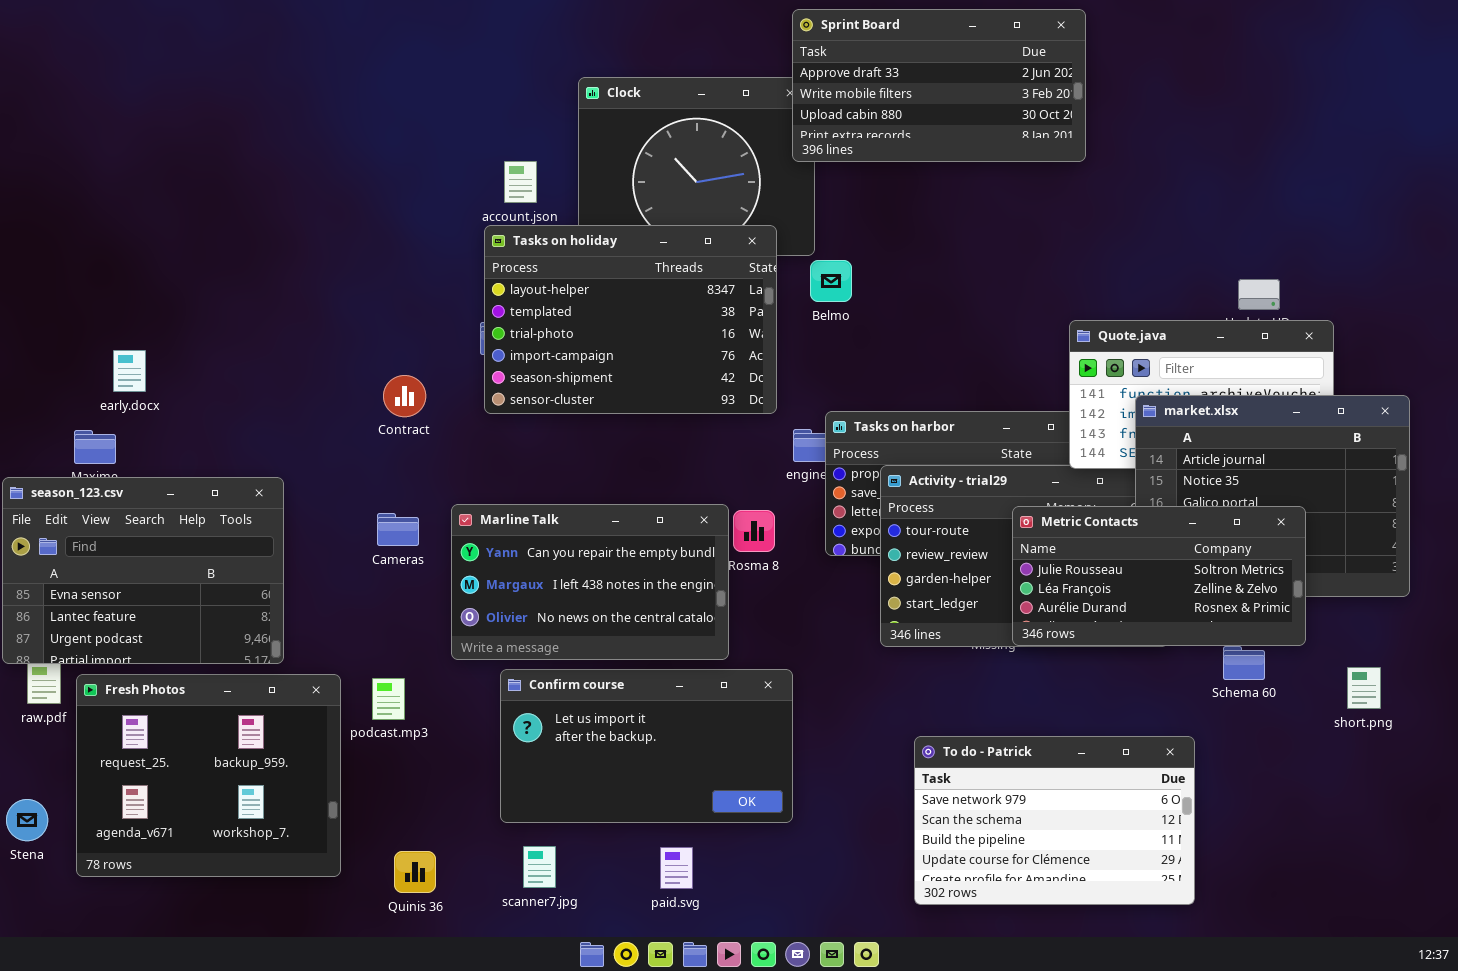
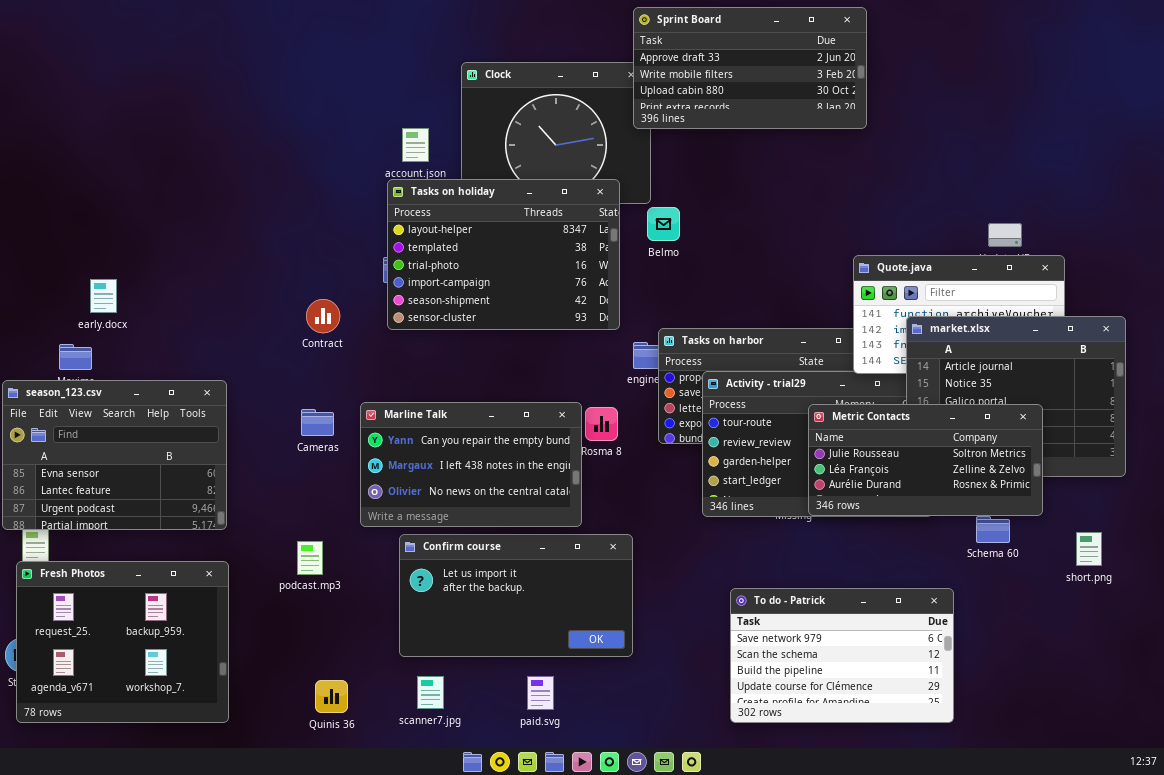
Fresh Photos: [76,674,341,877] -> [16,561,229,723], moved

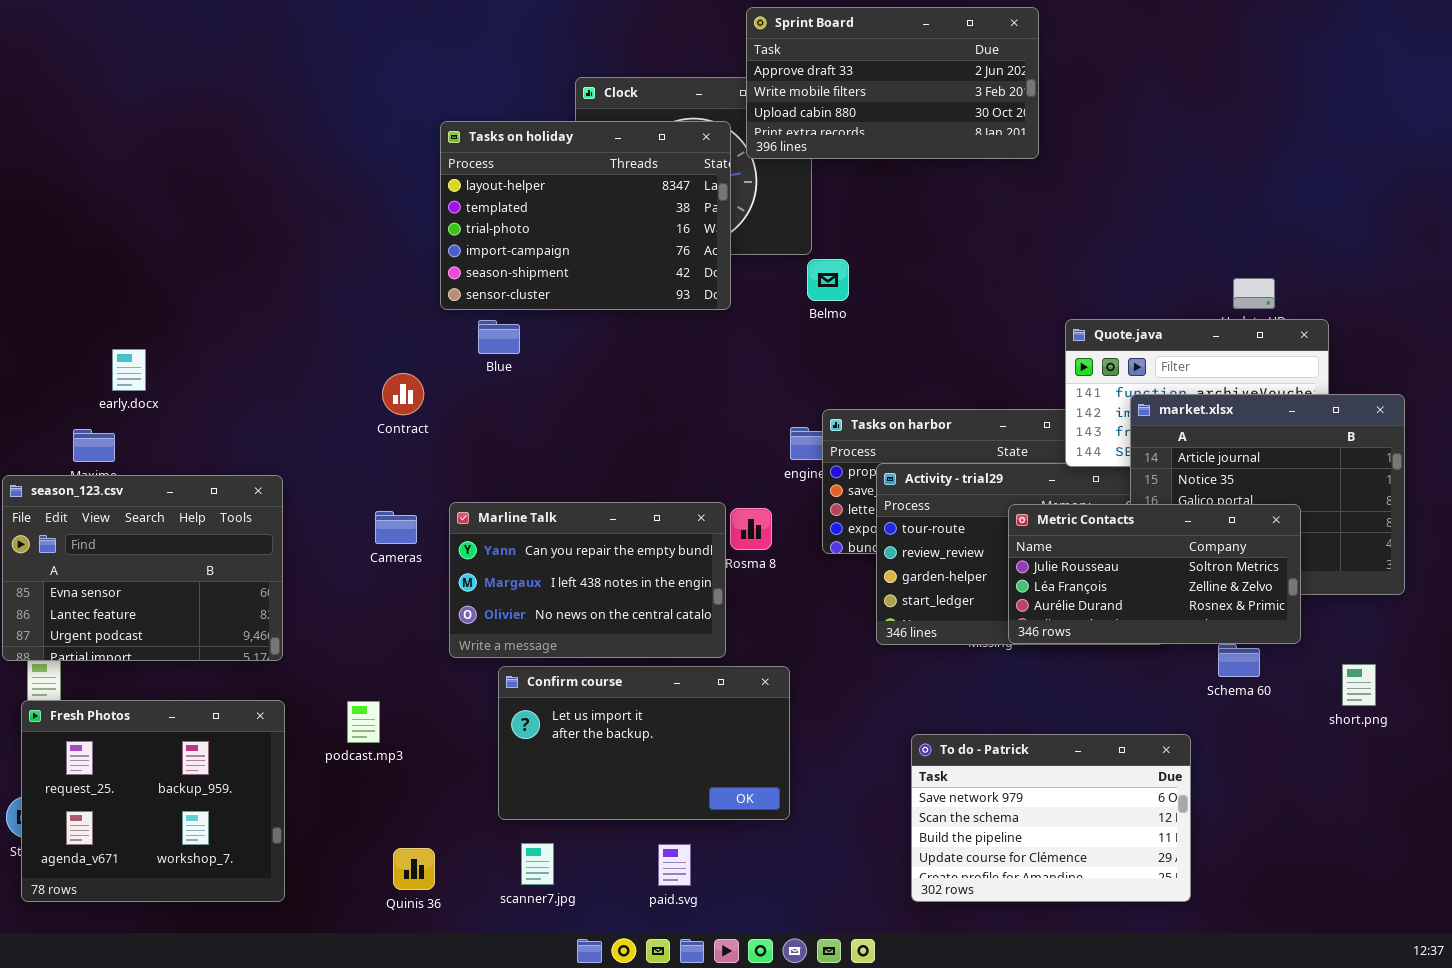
Sprint Board: [633,7,867,129] -> [746,7,1039,159], moved
Tasks on holiday: [387,179,620,330] -> [440,121,731,310], moved
podcast.mp3: [297,541,323,575] -> [347,701,380,743], moved

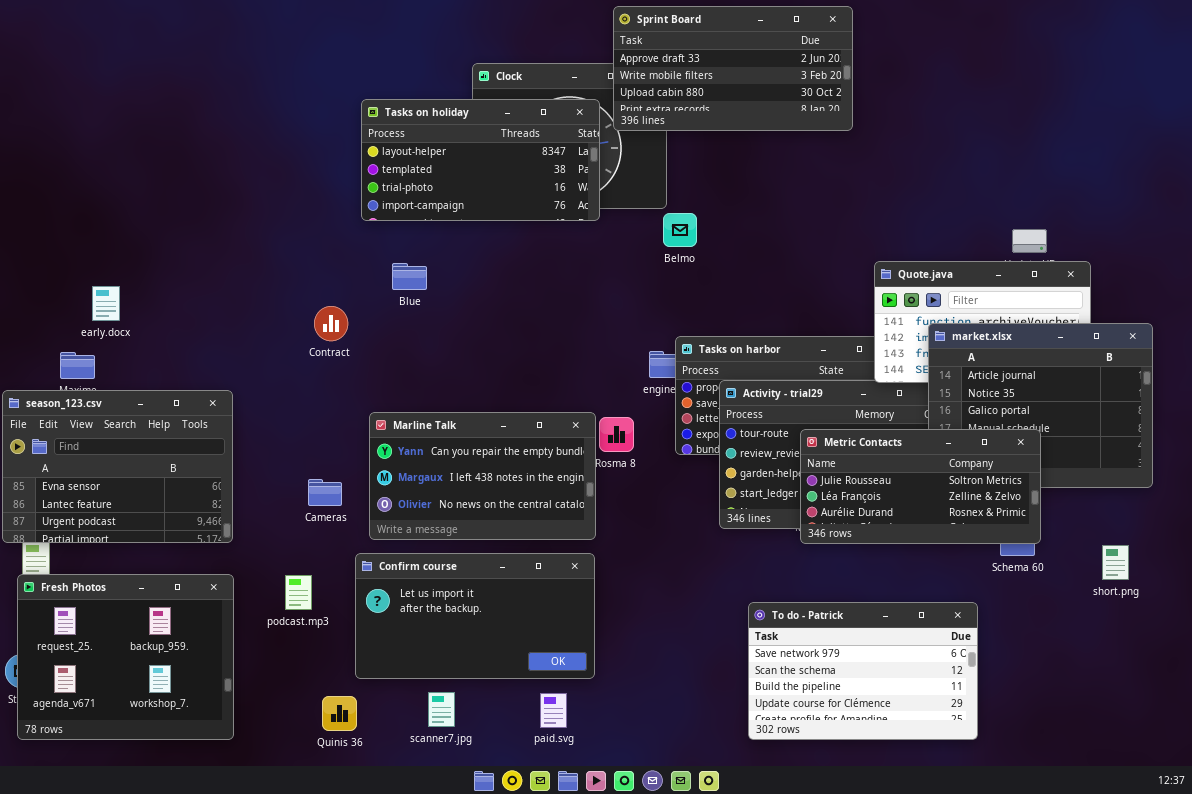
Tasks on holiday: [440,121,731,310] -> [361,99,600,221], resized
Metric Contacts: [1008,504,1301,644] -> [800,429,1041,544], moved
Cameras: [375,511,417,544] -> [308,479,342,506], moved
Confirm course: [498,666,790,820] -> [355,553,595,679], moved

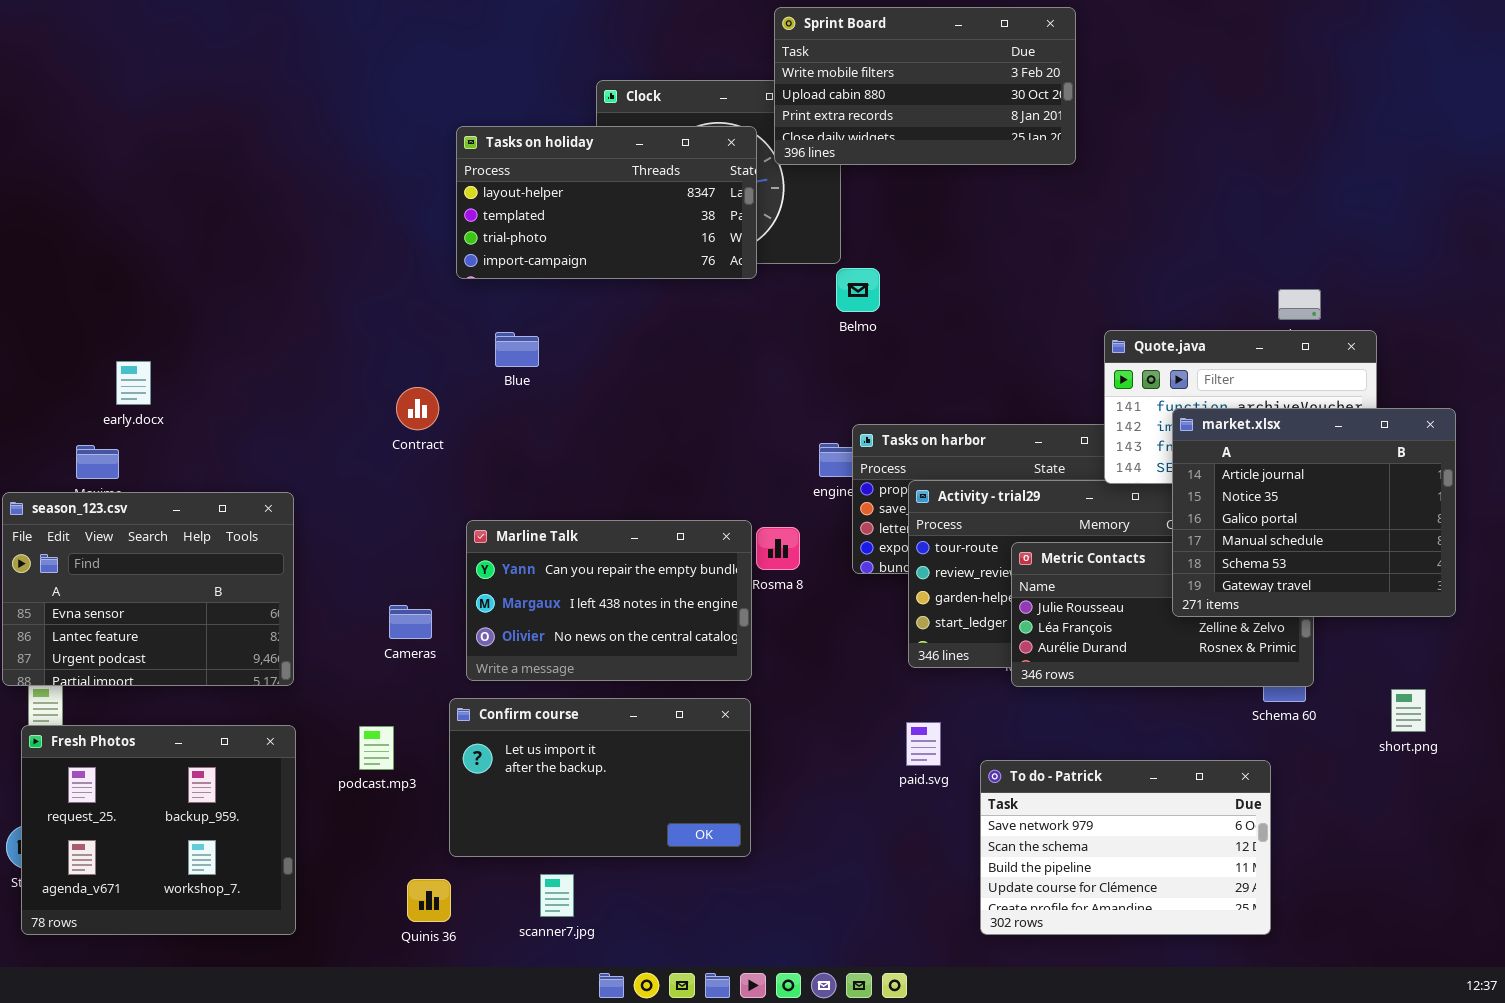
Sprint Board: [613,6,853,131] -> [774,7,1076,165], scrolled down 1 row
market.xlsx: [928,323,1153,488] -> [1172,408,1456,617], raised
To do - Patrick: [748,602,978,740] -> [980,760,1271,935], moved
paid.svg: [540,693,567,728] -> [906,722,941,766], moved

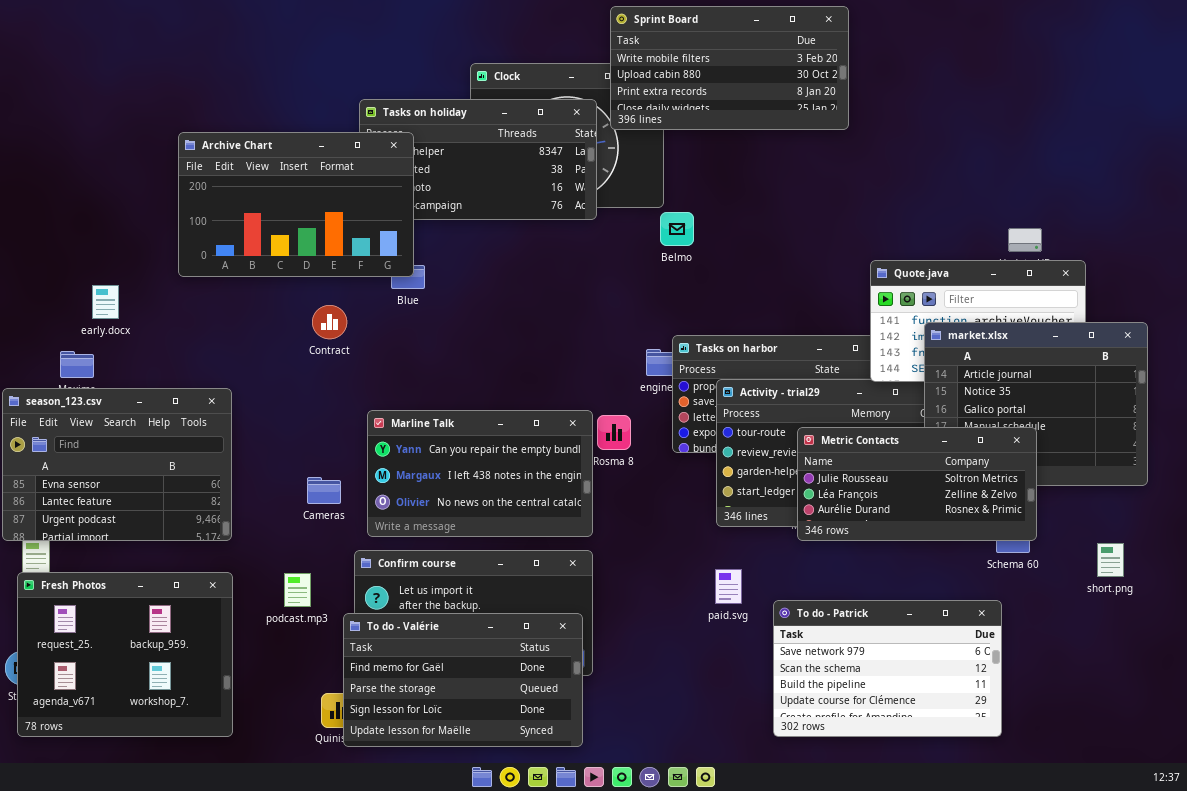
Archive Chart: none -> [178,132,414,277], opened
Metric Contacts: [1011,542,1314,687] -> [797,427,1037,541], raised
To do - Valérie: none -> [343,613,583,747], opened

